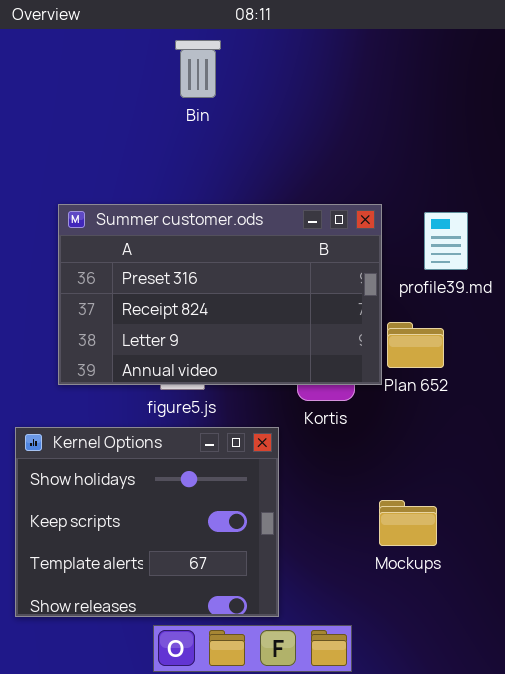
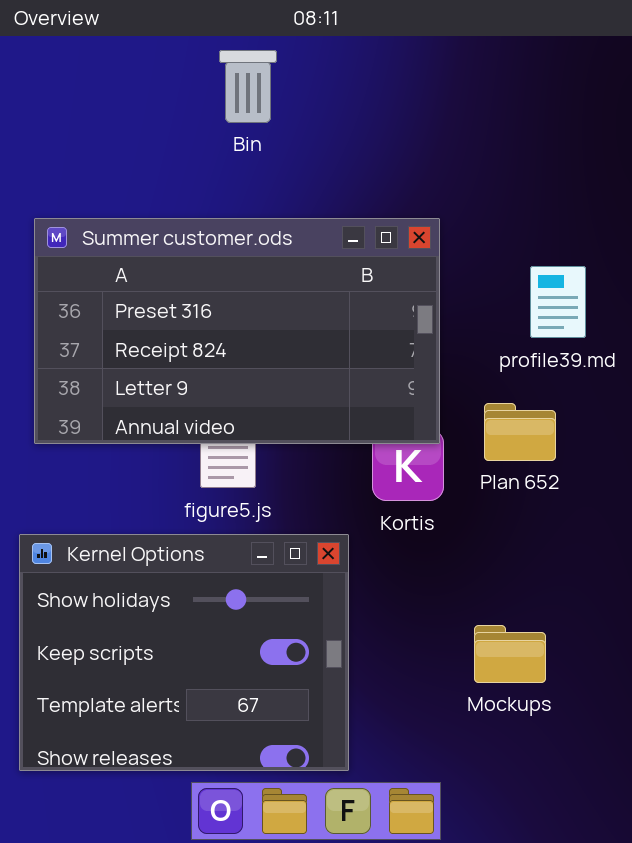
Summer customer.ods: [58,204,382,385] -> [34,218,440,444], moved

